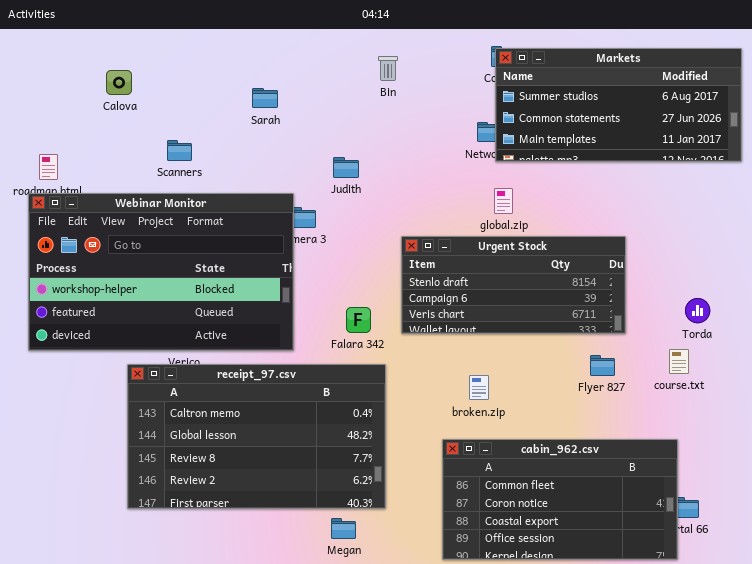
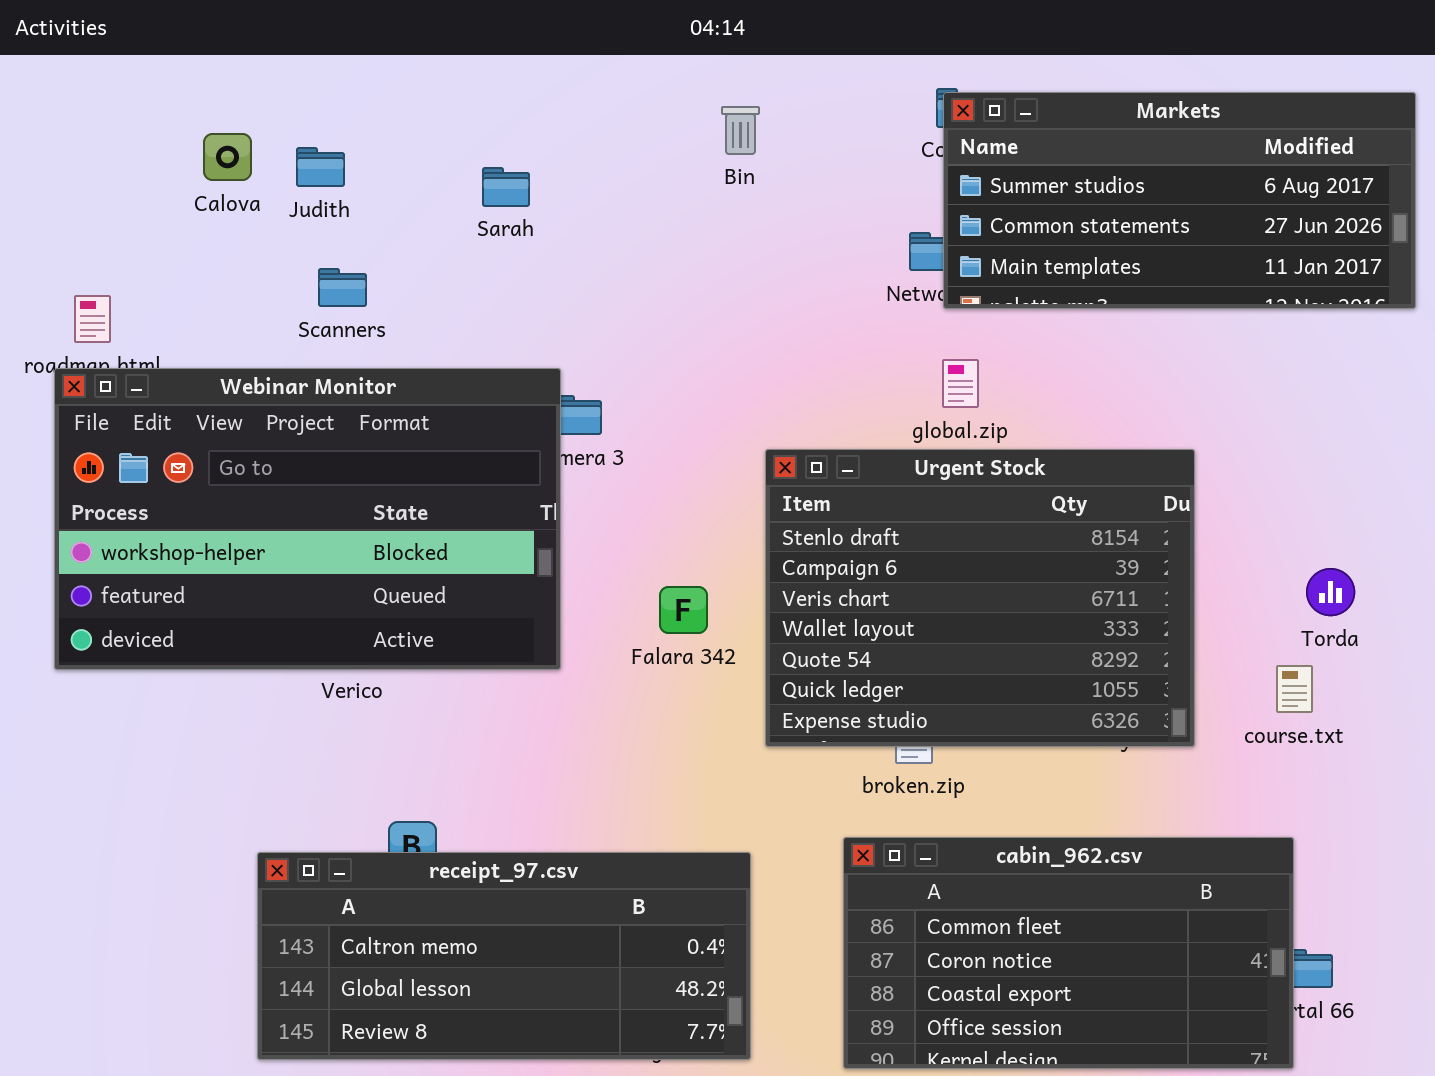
Judith: [333,157,359,178] -> [296,147,345,187], moved
Urgent Stock: [401,236,626,334] -> [765,449,1195,747], resized
receipt_97.csv: [127,364,386,509] -> [257,852,751,1060], moved, resized

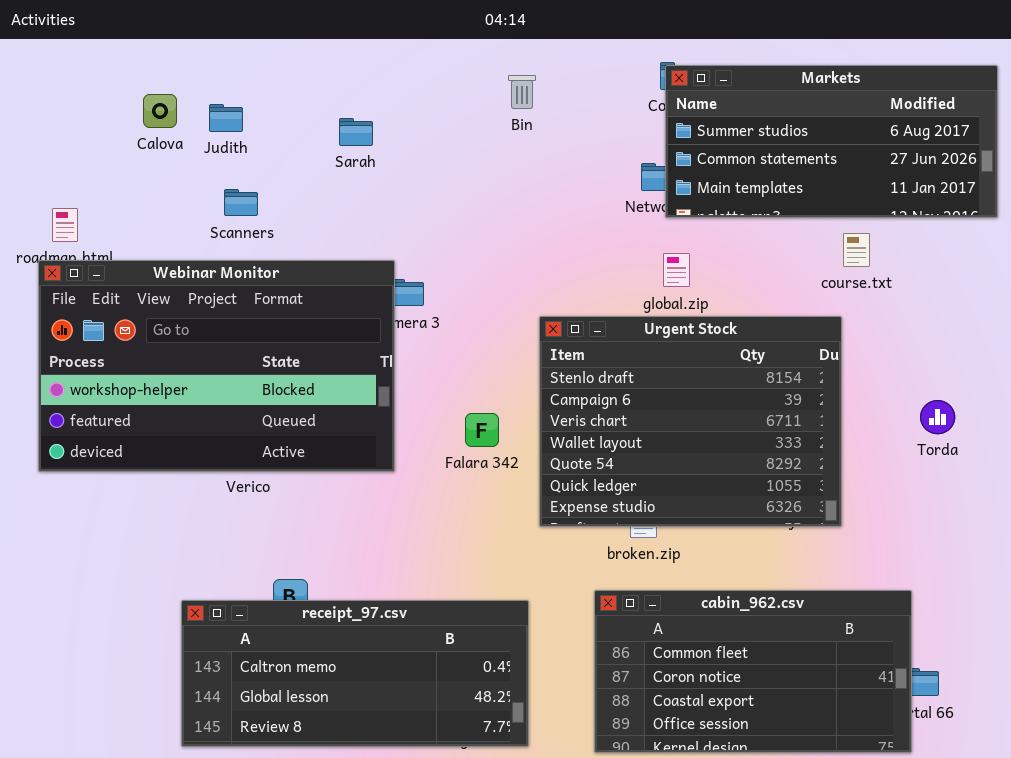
course.txt: [1276,665,1313,713] -> [843,233,870,267], moved

